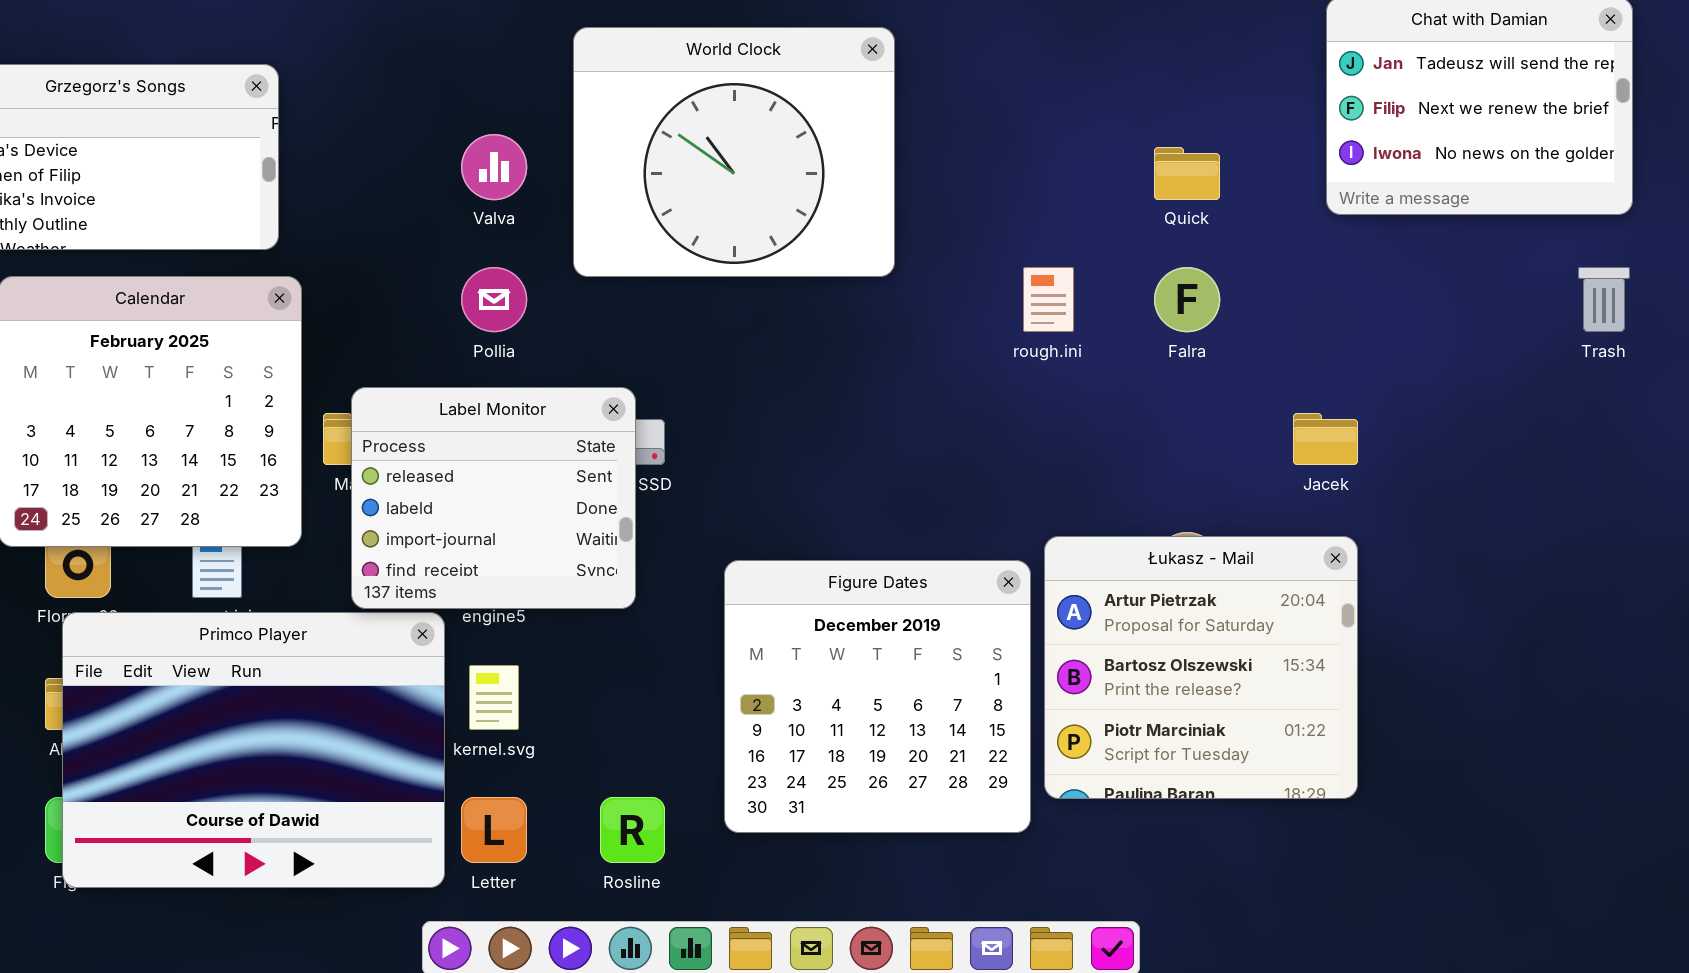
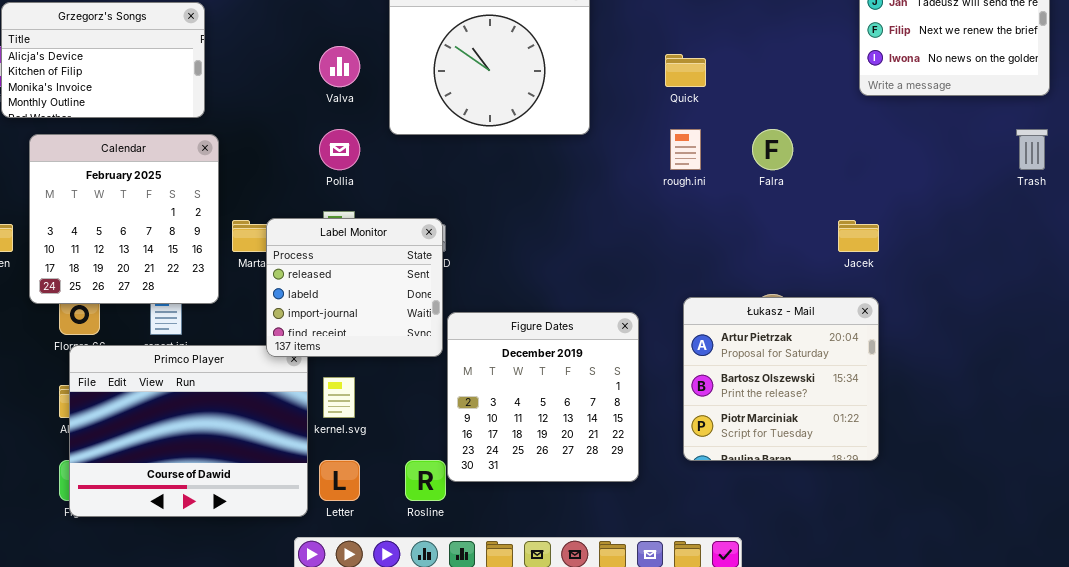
Quick: [1154,147,1220,200] -> [665,54,706,87], moved
Label Monitor: [351,387,636,609] -> [266,218,443,357], moved
Figure Dates: [724,560,1031,833] -> [447,312,639,482], moved

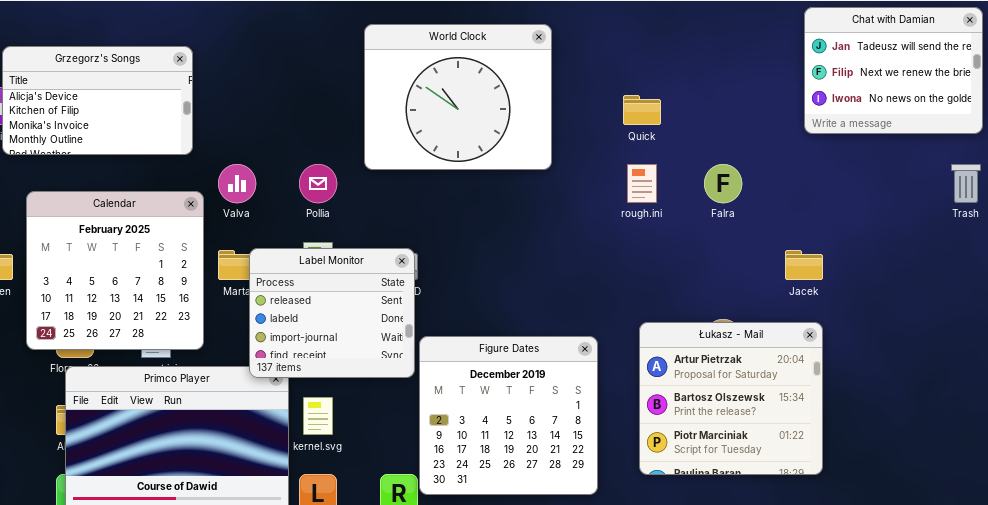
Valva: [319,46,360,87] -> [218,164,256,203], moved
Calendar: [29,134,219,304] -> [26,191,204,350], moved

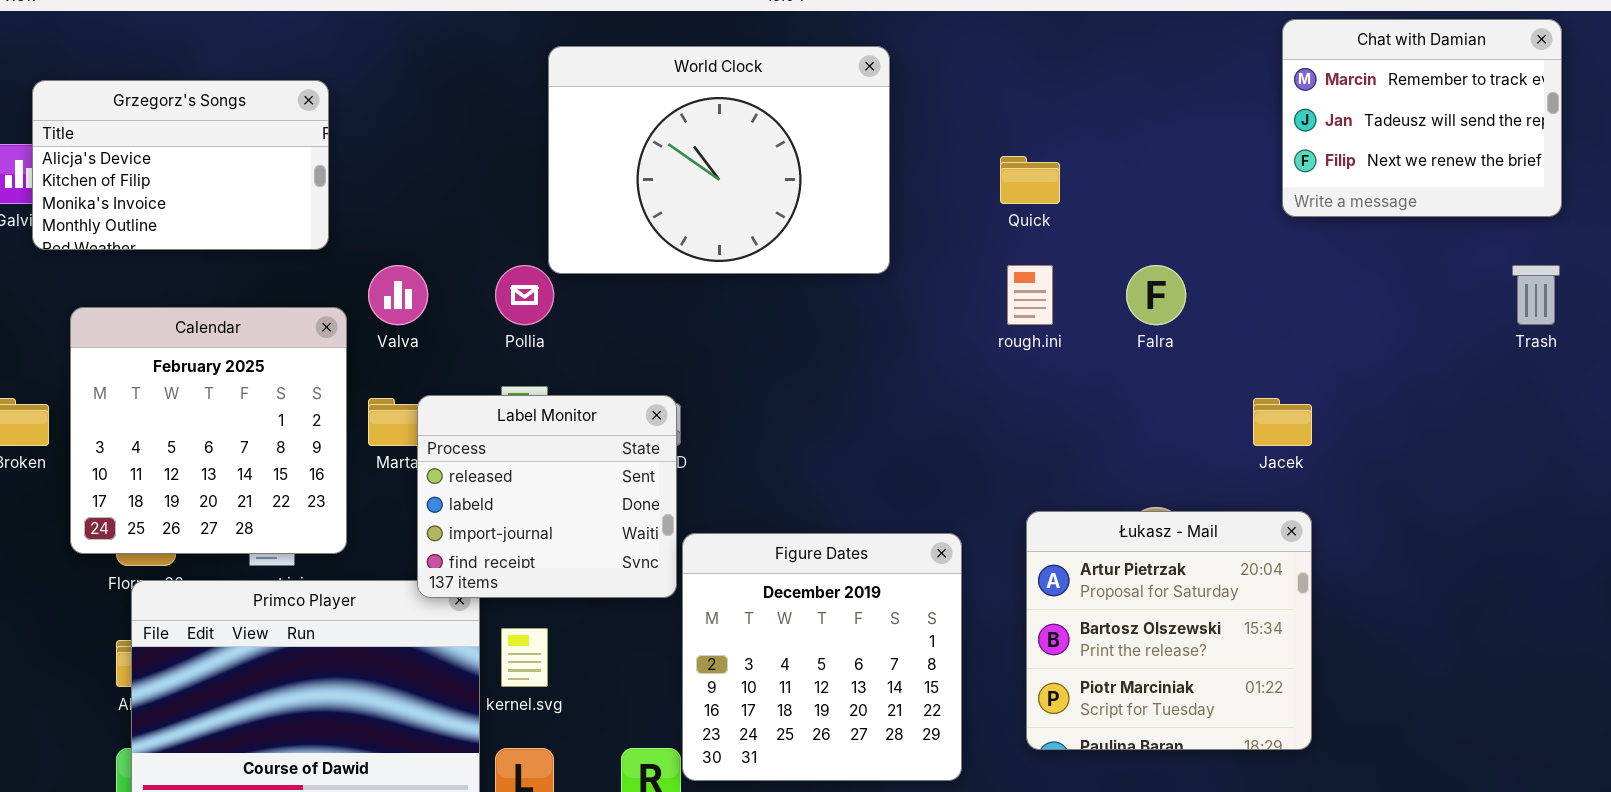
Chat with Damian: [804,7,983,134] -> [1282,19,1562,217], scrolled up 1 row
World Clock: [364,24,552,170] -> [548,46,890,274], resized

